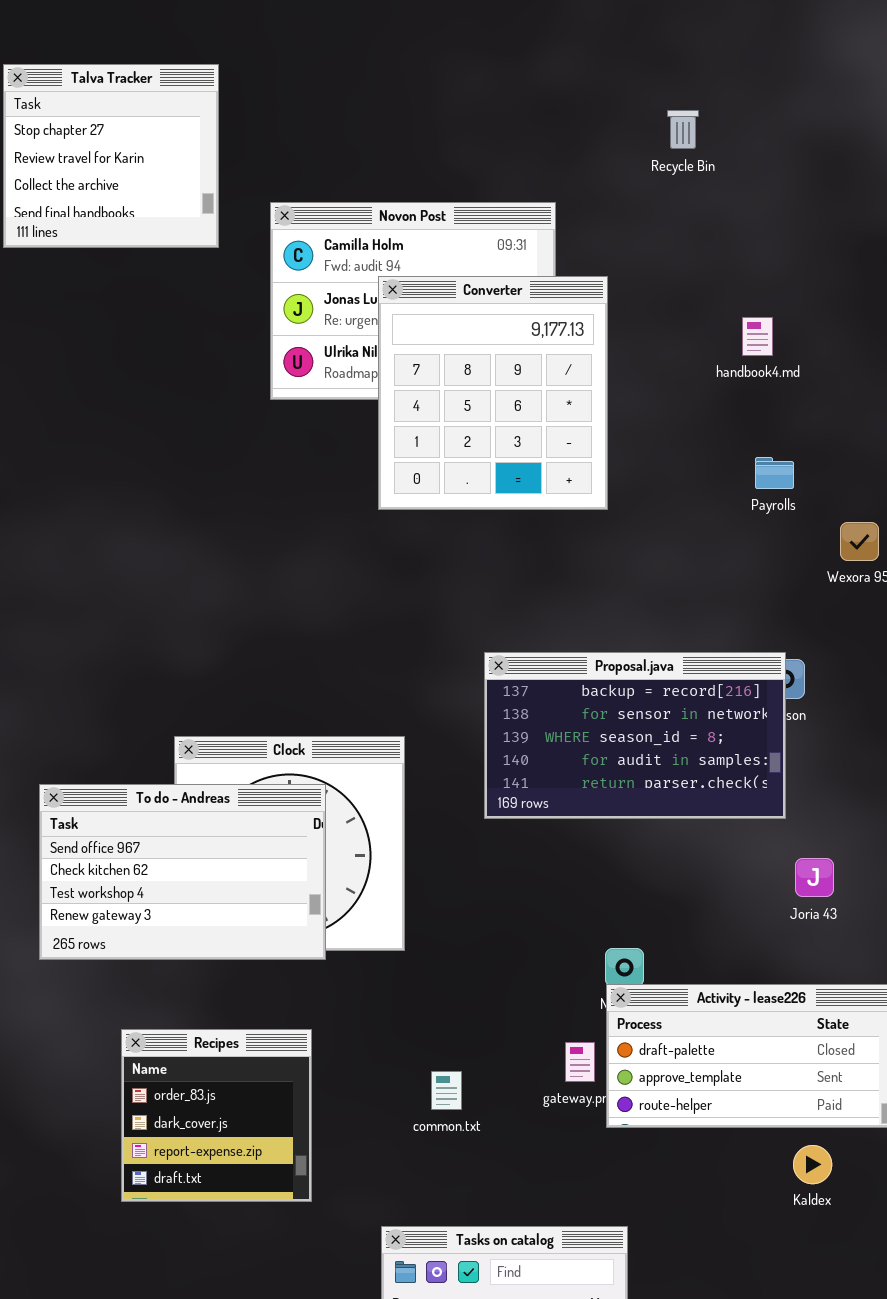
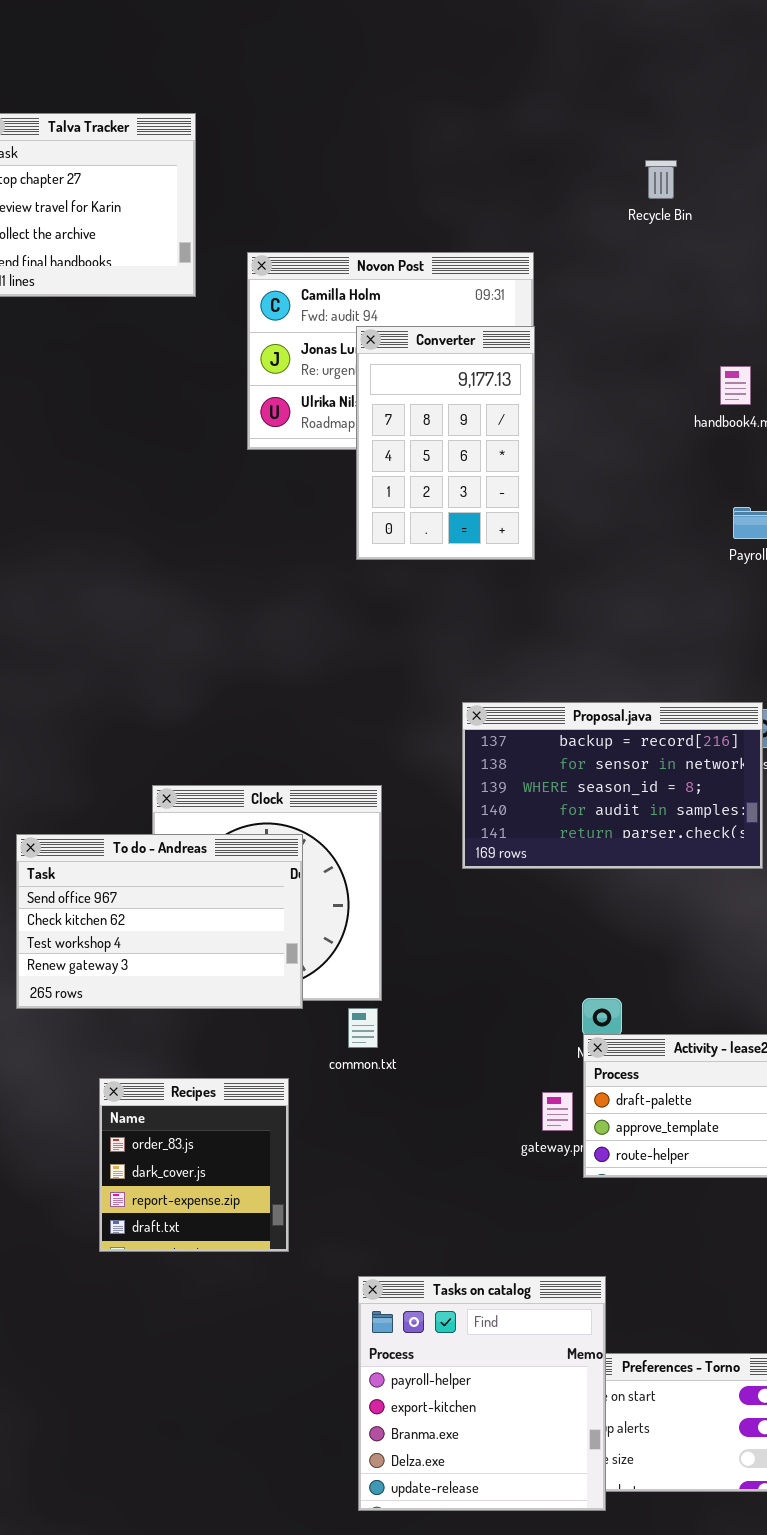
Converter: [378,276,608,510] -> [356,326,535,560], resized
common.txt: [431,1071,462,1110] -> [348,1008,378,1048], moved

